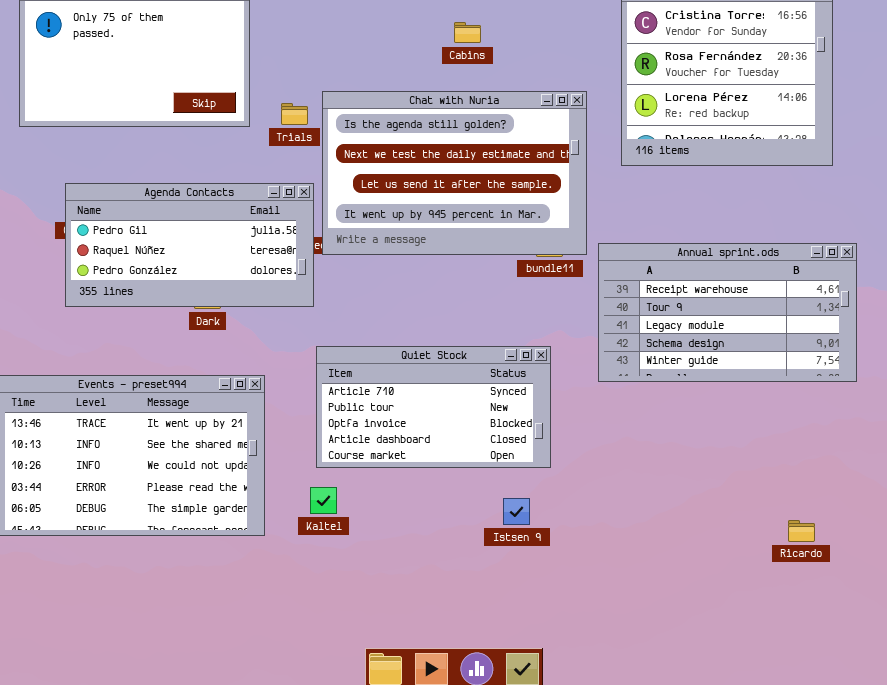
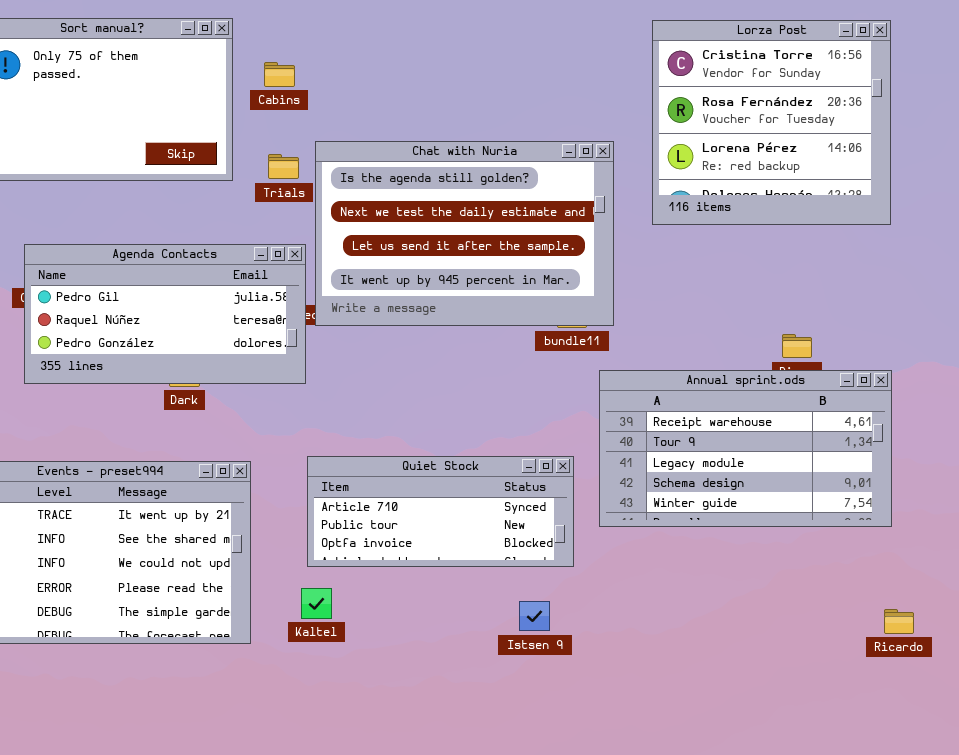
Cabins: [454,22,481,43] -> [264,62,295,87], moved
Annual sprint.ods: [598,243,857,382] -> [599,370,892,527], moved
Quiet Stock: [316,346,551,468] -> [307,456,574,567], resized
Ricardo: [788,520,815,542] -> [884,609,914,634], moved

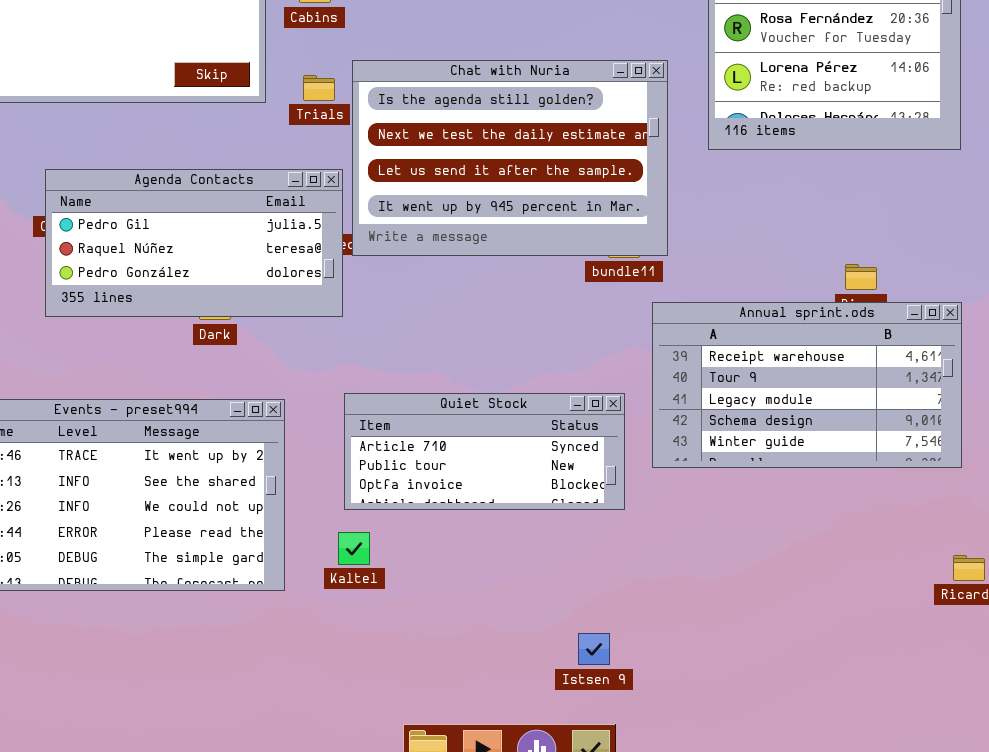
Istsen 9: [519,601,550,631] -> [578,633,610,665], moved

